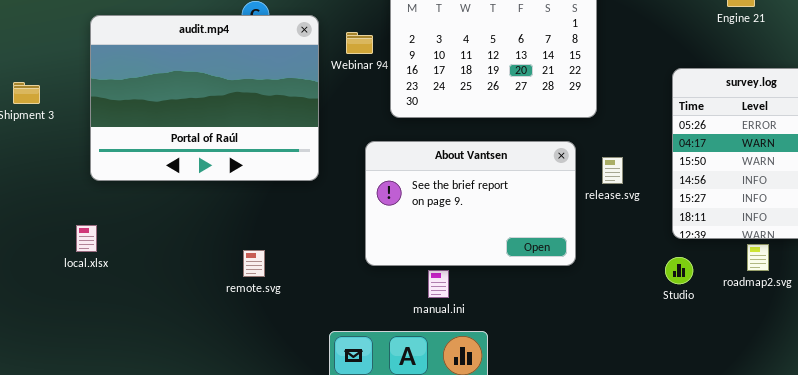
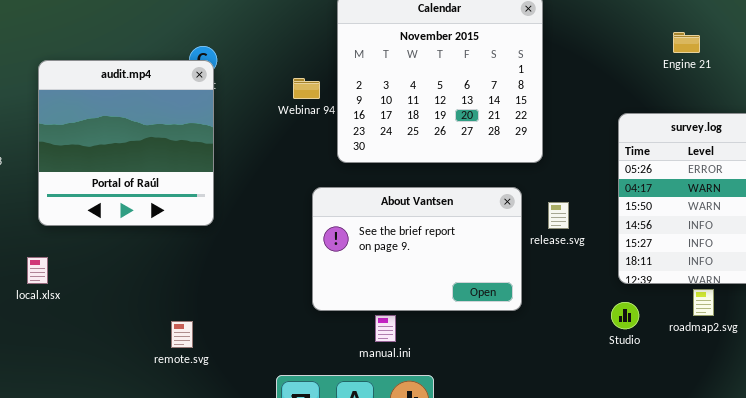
audit.mp4: [90,15,319,181] -> [38,60,214,226], resized
local.xlsx: [76,225,97,252] -> [27,257,48,284], moved
remote.svg: [243,250,265,277] -> [171,321,193,348], moved

